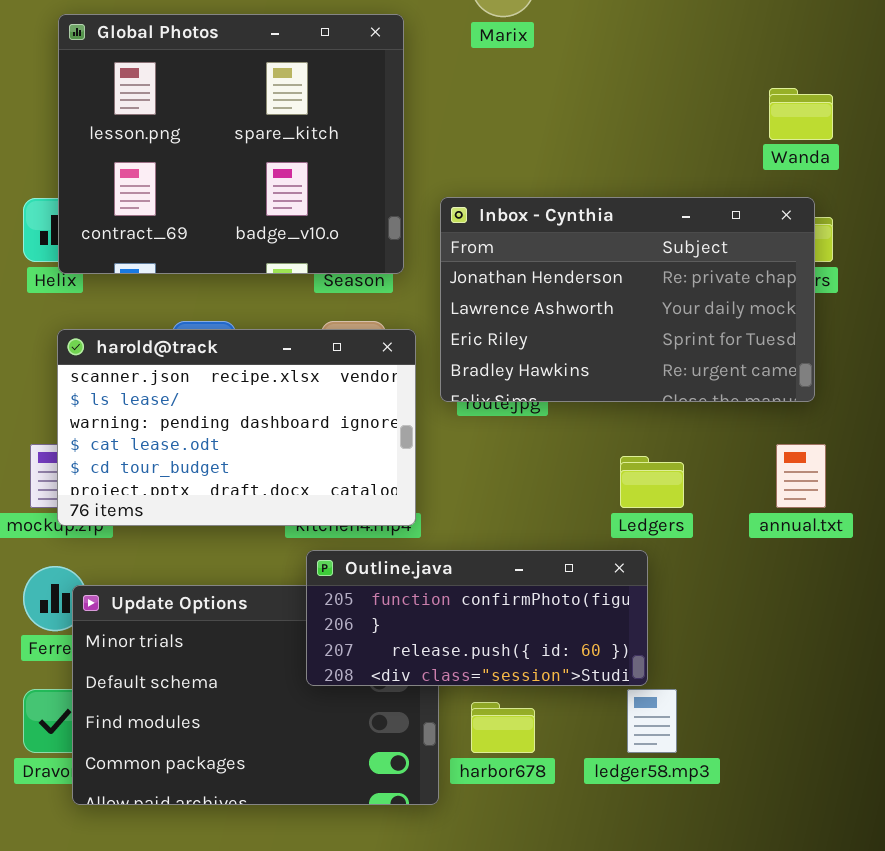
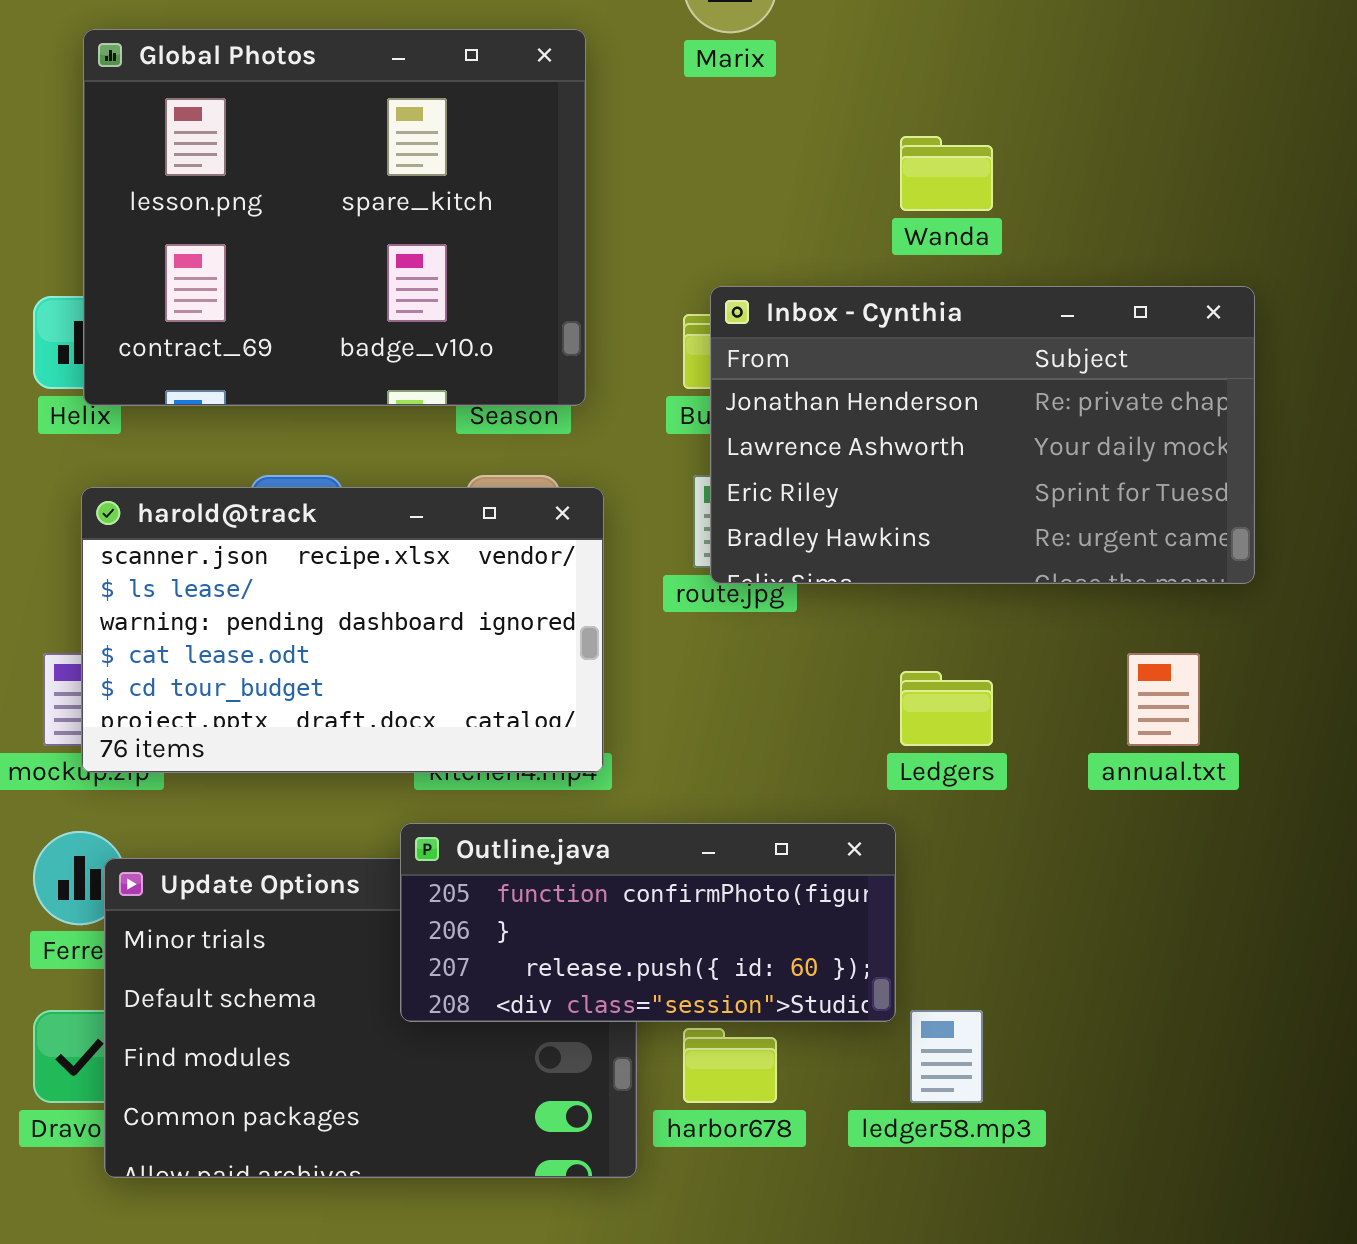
Wanda: [769,88,833,140] -> [900,136,993,211], moved
Inbox - Cynthia: [440,197,815,402] -> [710,286,1255,584], moved
Outline.java: [306,550,648,686] -> [400,823,896,1022], moved

